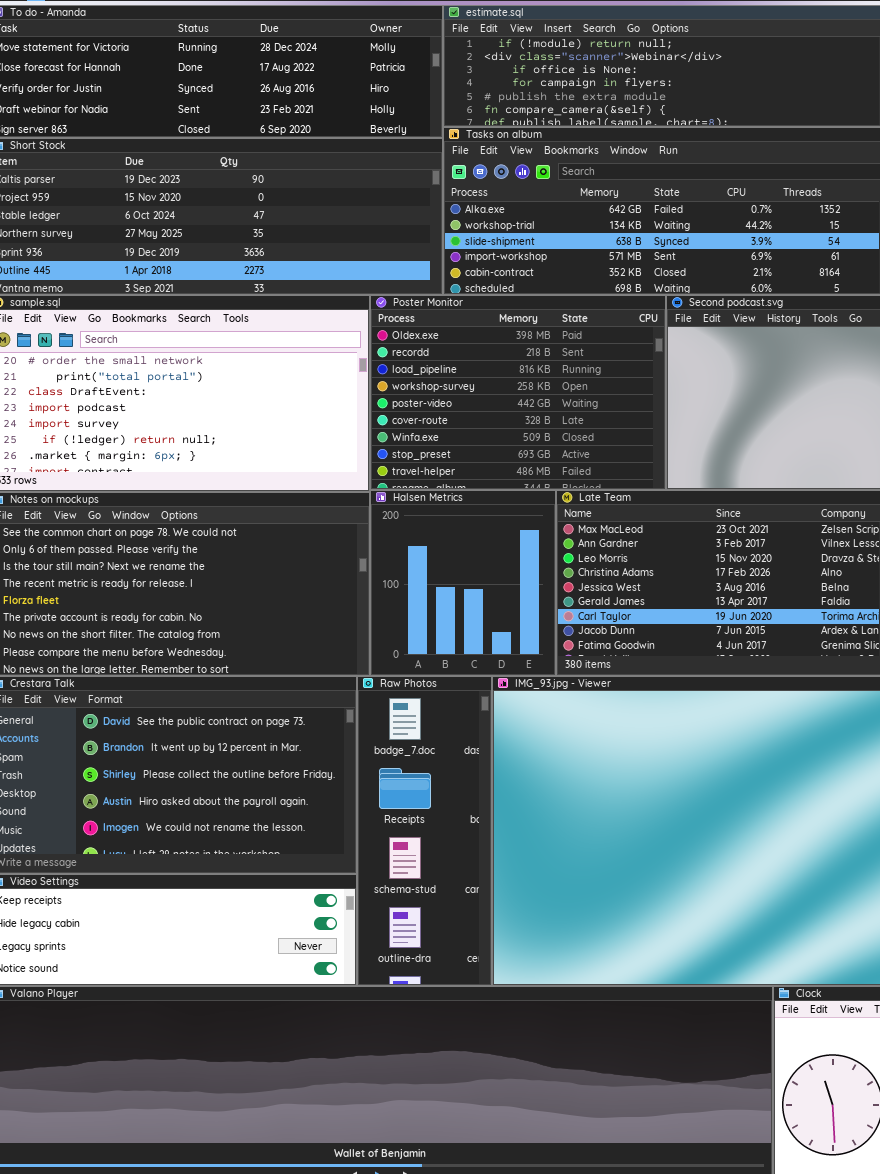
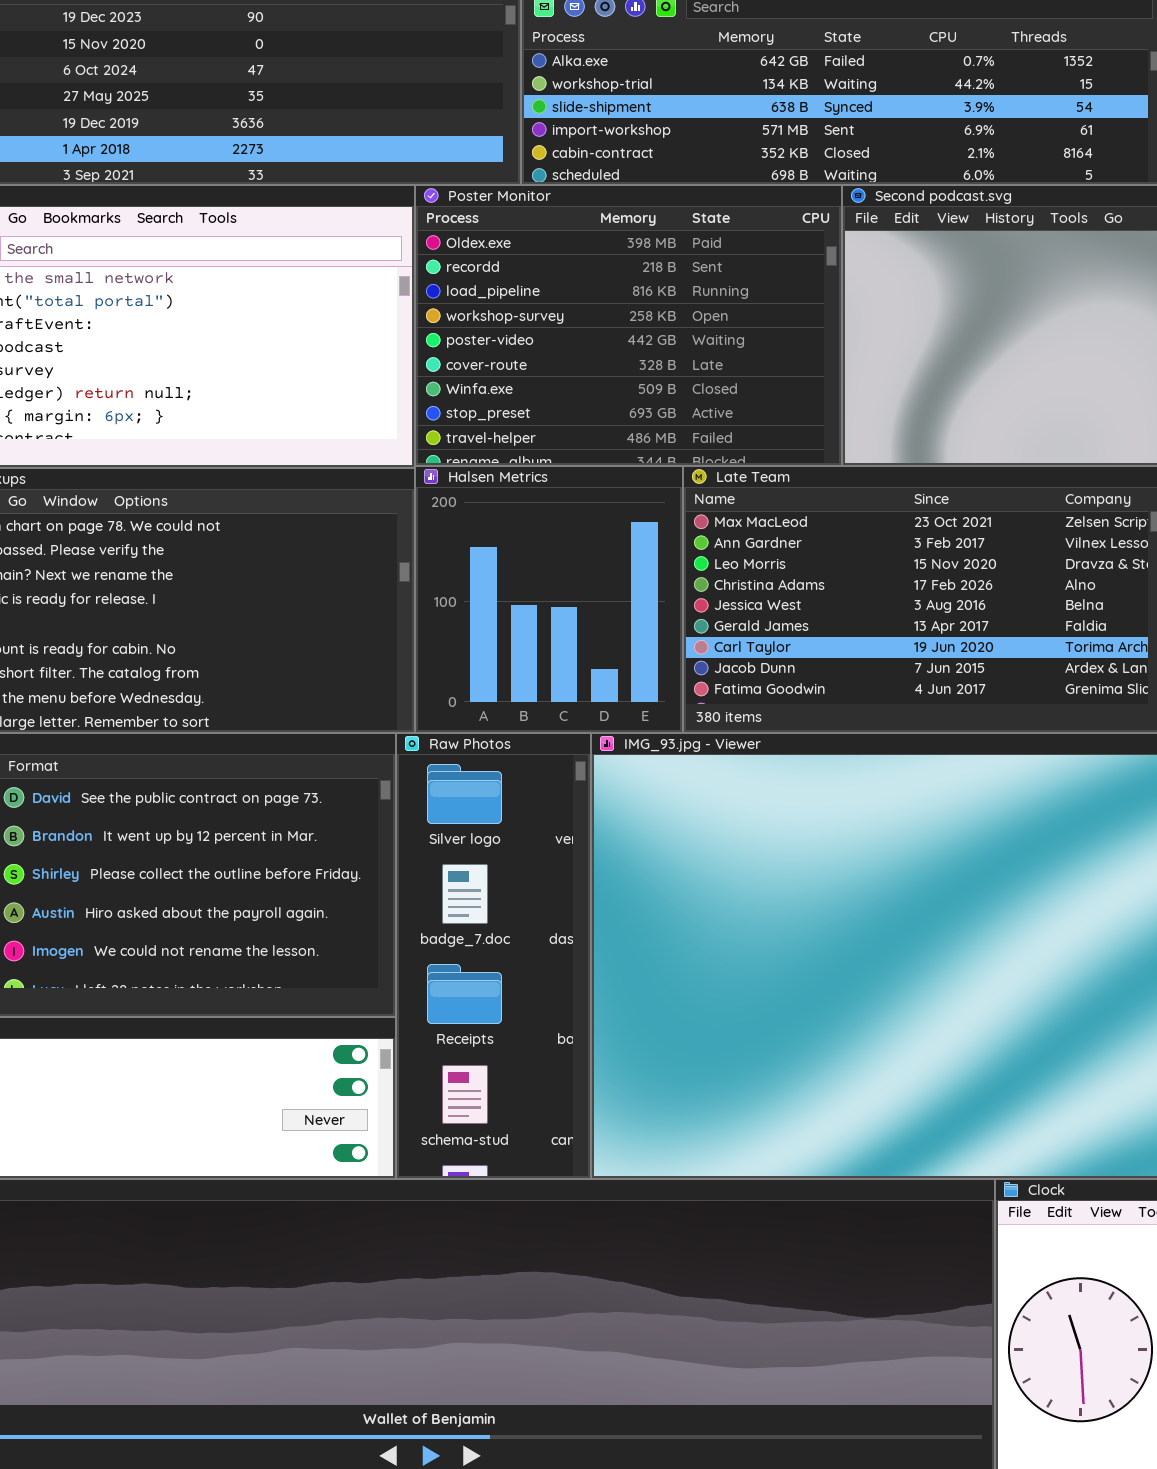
Raw Photos: [357,676,492,986] -> [396,733,591,1179], scrolled up 1 row

